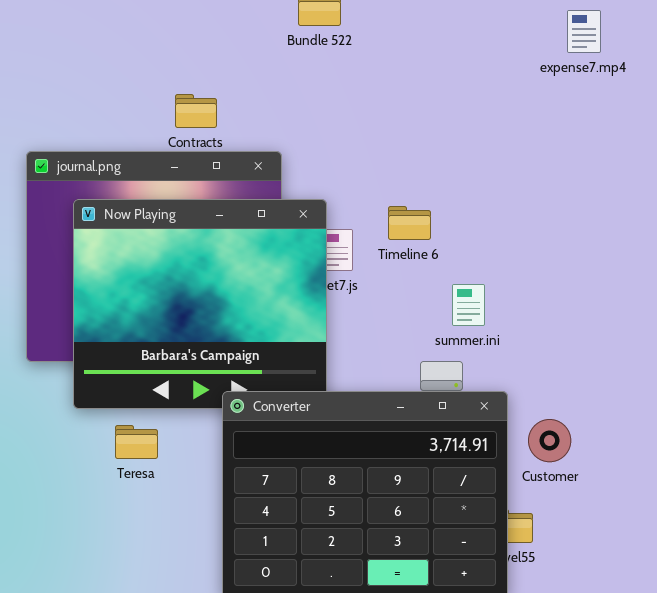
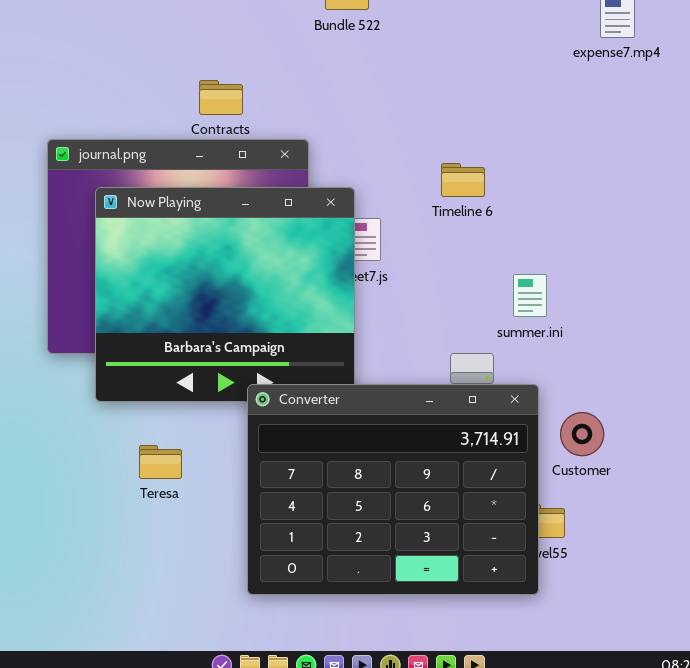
Timeline 6: [388,206,431,240] -> [441,163,485,197], moved
summer.ini: [452,284,485,326] -> [513,274,547,317], moved
Teresa: [115,425,158,459] -> [139,445,182,479], moved

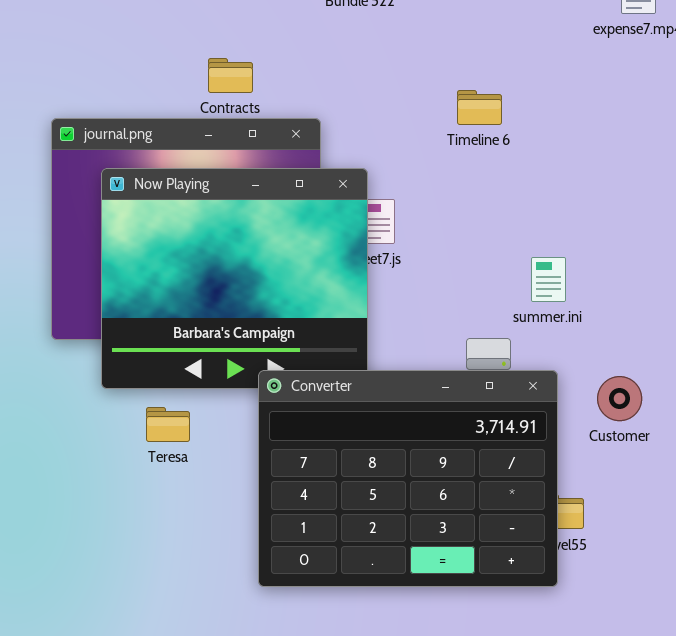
Timeline 6: [441,163,485,197] -> [457,90,502,125], moved
Customer: [560,412,604,456] -> [597,376,642,421], moved
Teresa: [139,445,182,479] -> [146,407,190,442], moved

